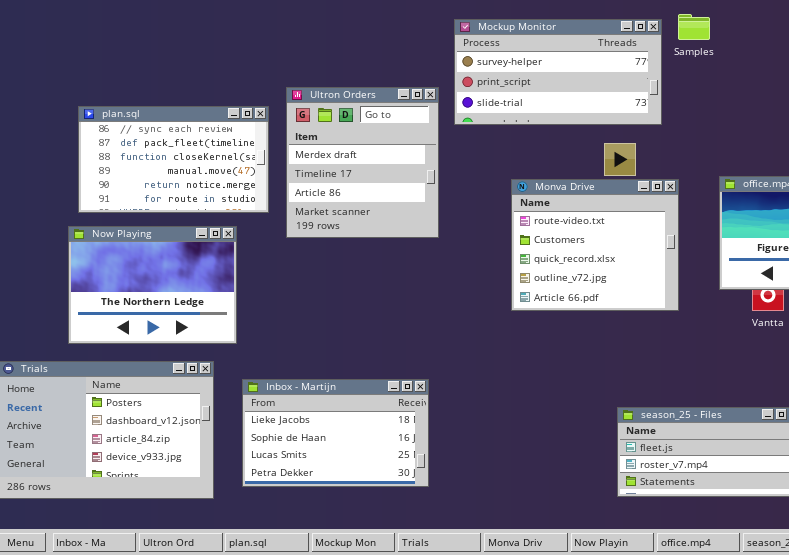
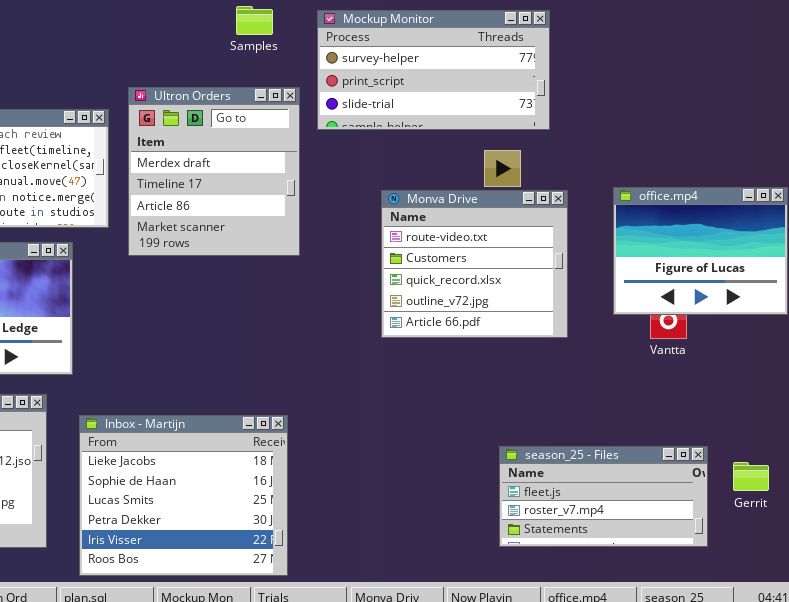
Samples: [678,14,710,40] -> [236,6,273,35], moved
Inbox - Martijn: [242,379,429,487] -> [79,415,288,576], resized

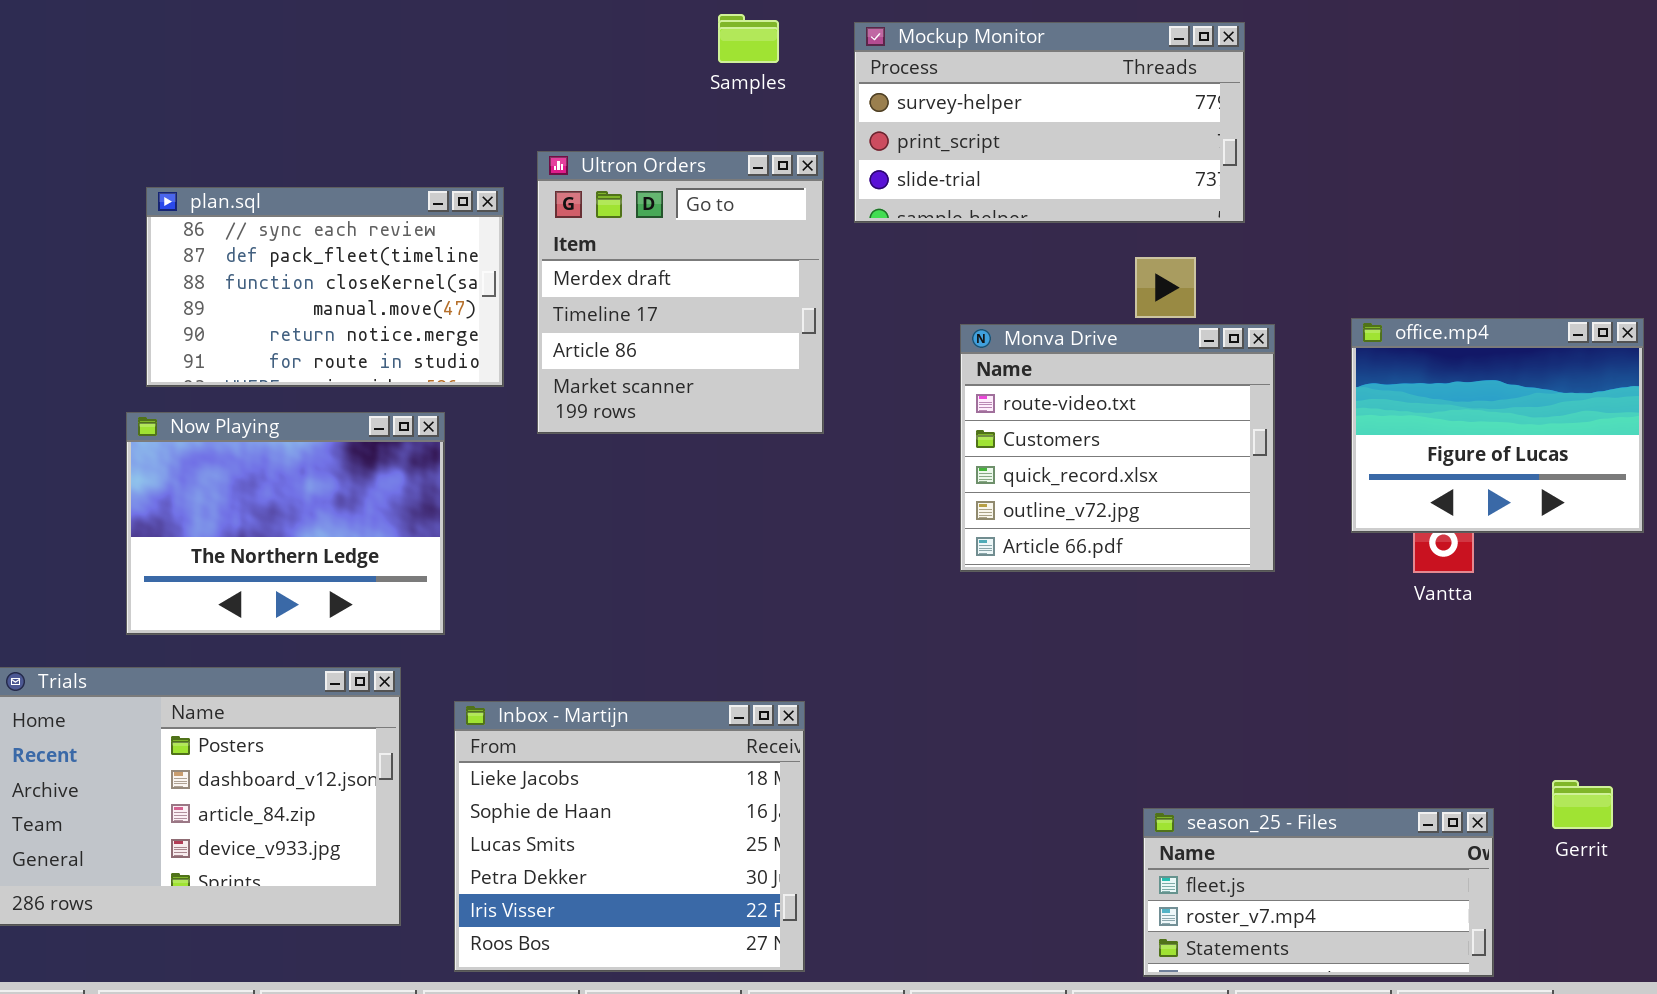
season_25 - Files: [499,446,708,547] -> [1143,808,1494,977], moved

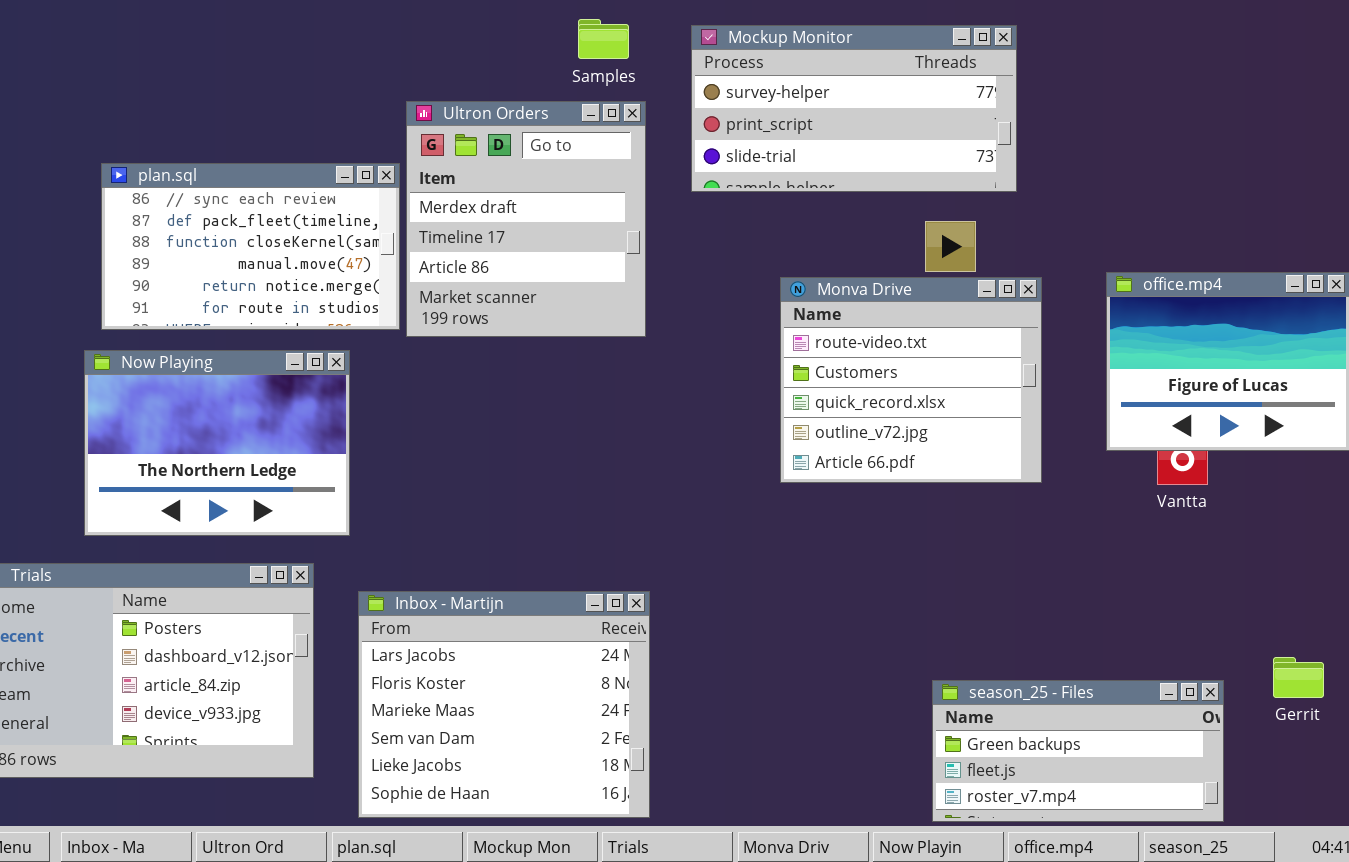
Ultron Orders: [537,151,824,434] -> [406,101,646,337], moved
Inbox - Martijn: [454,701,805,972] -> [358,591,650,818], scrolled up 4 rows
season_25 - Files: [1143,808,1494,977] -> [932,680,1224,822], scrolled up 1 row

